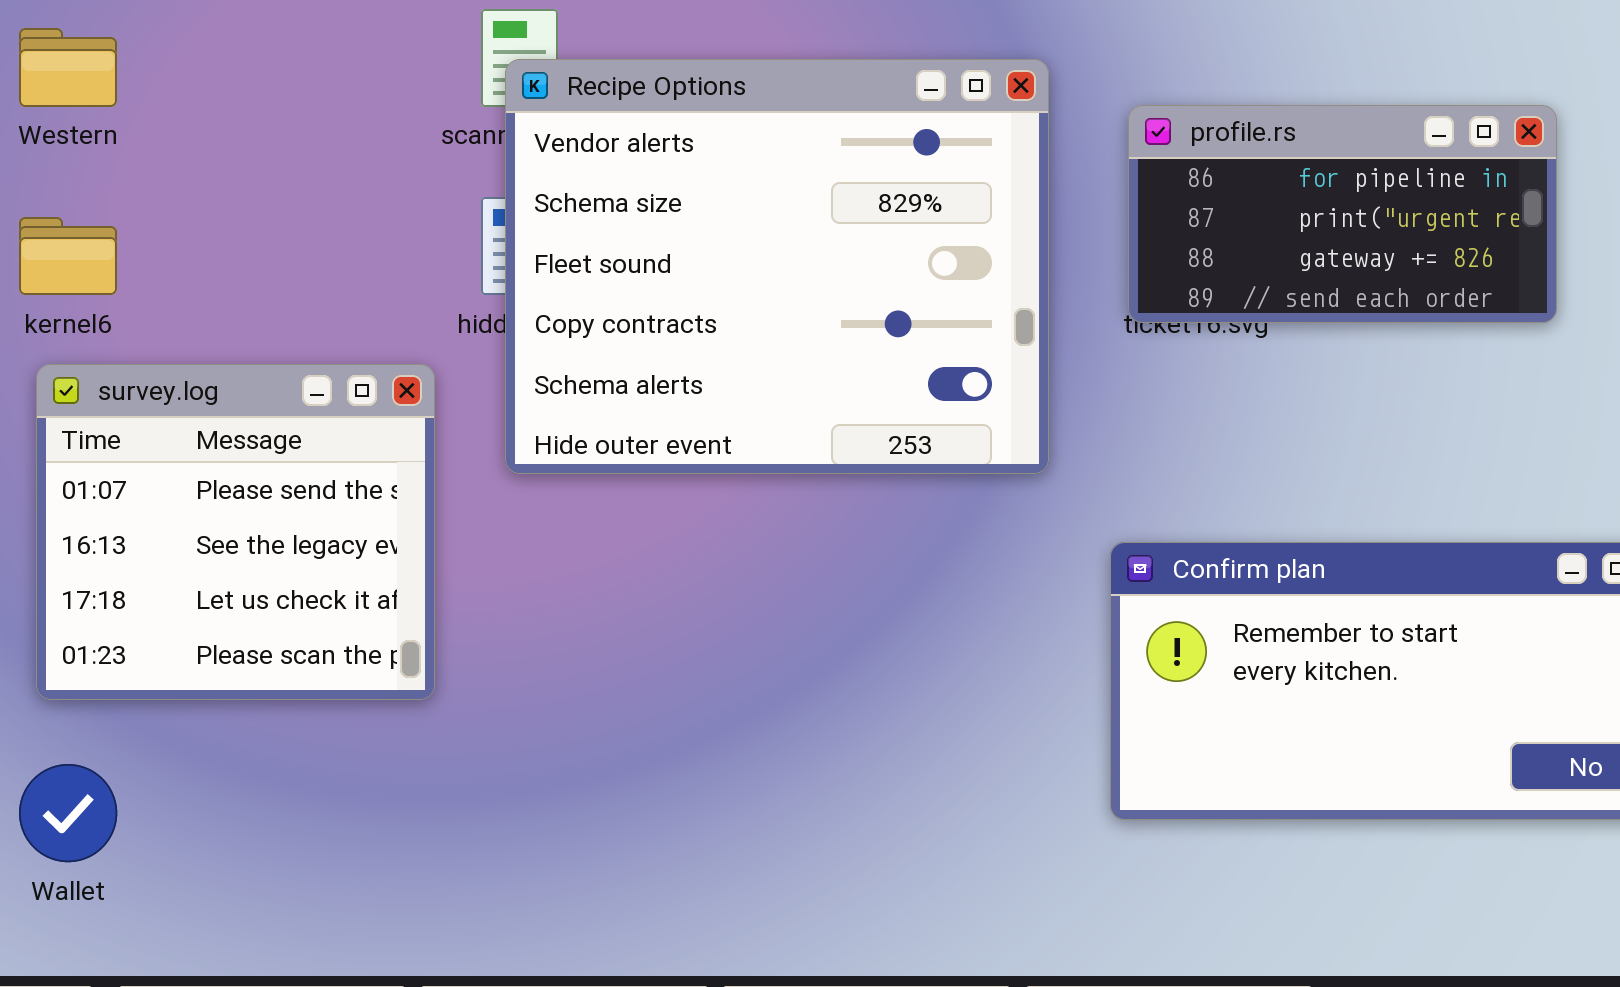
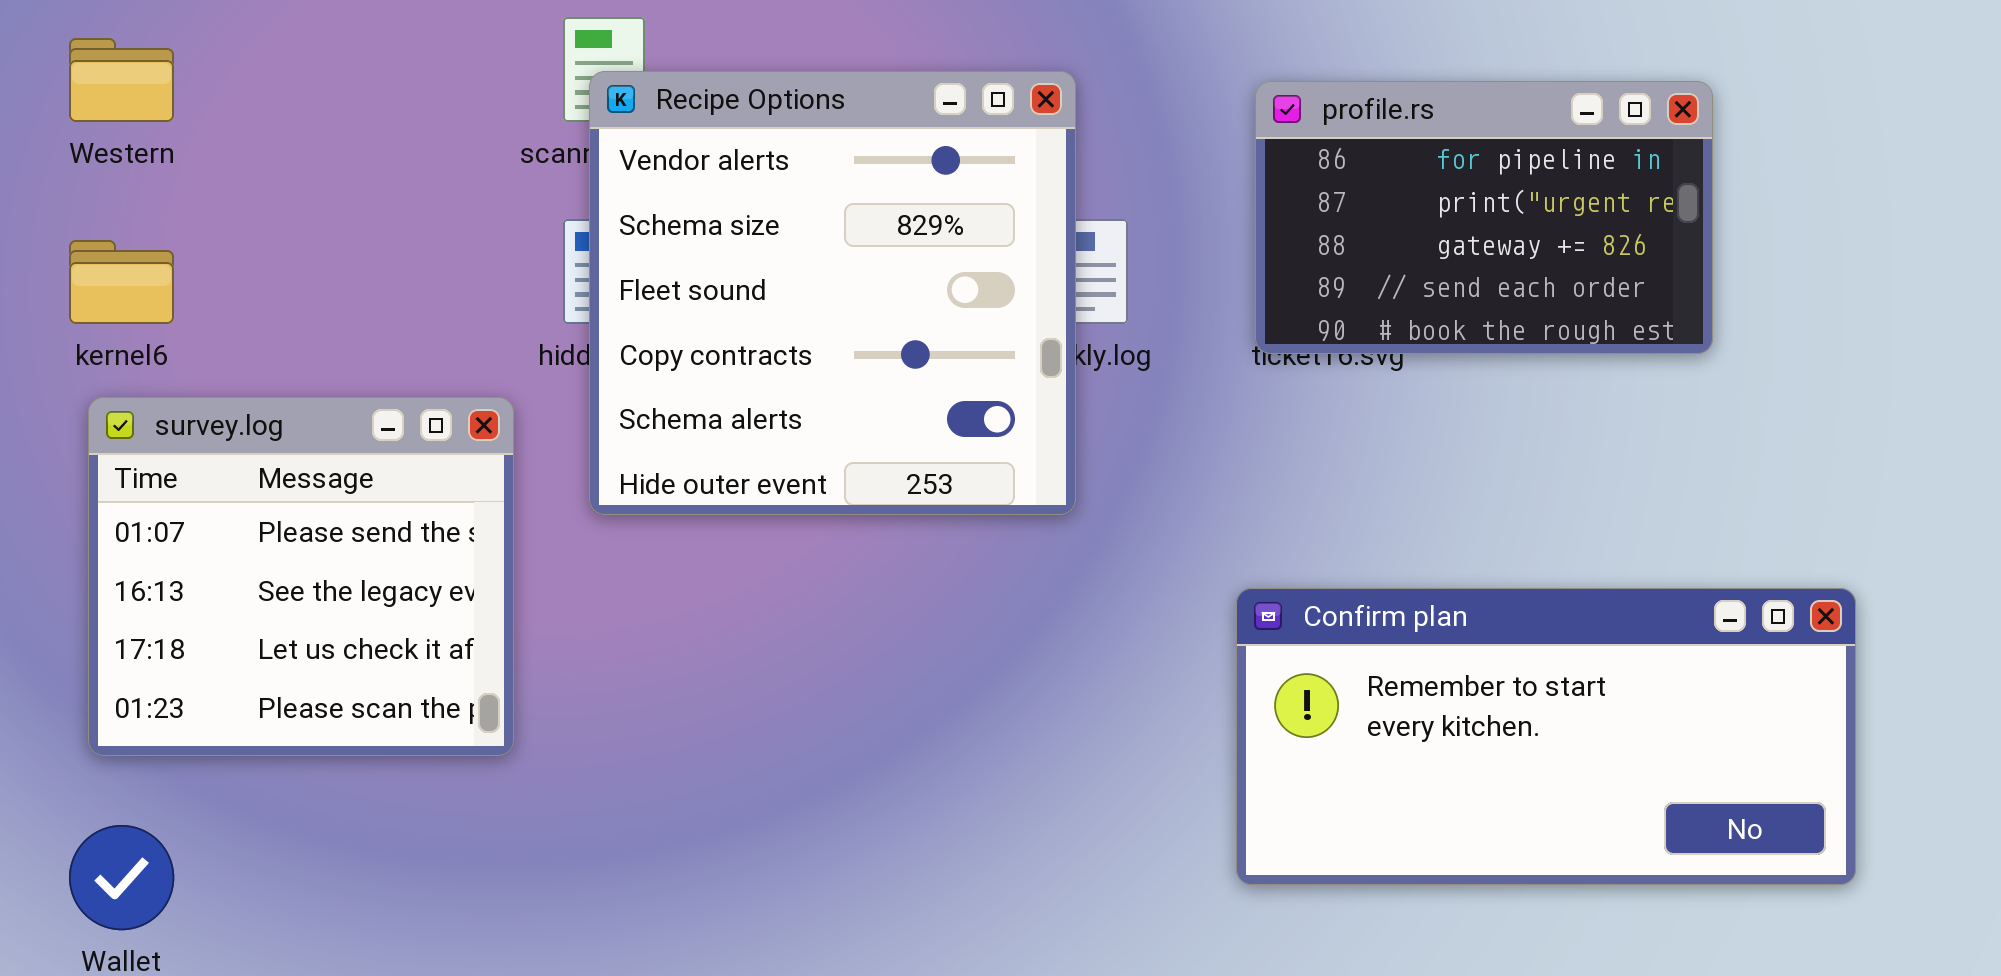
Recipe Options: [505,59,1049,474] -> [589,71,1076,515], resized
profile.rs: [1128,105,1557,323] -> [1255,81,1713,354], resized

